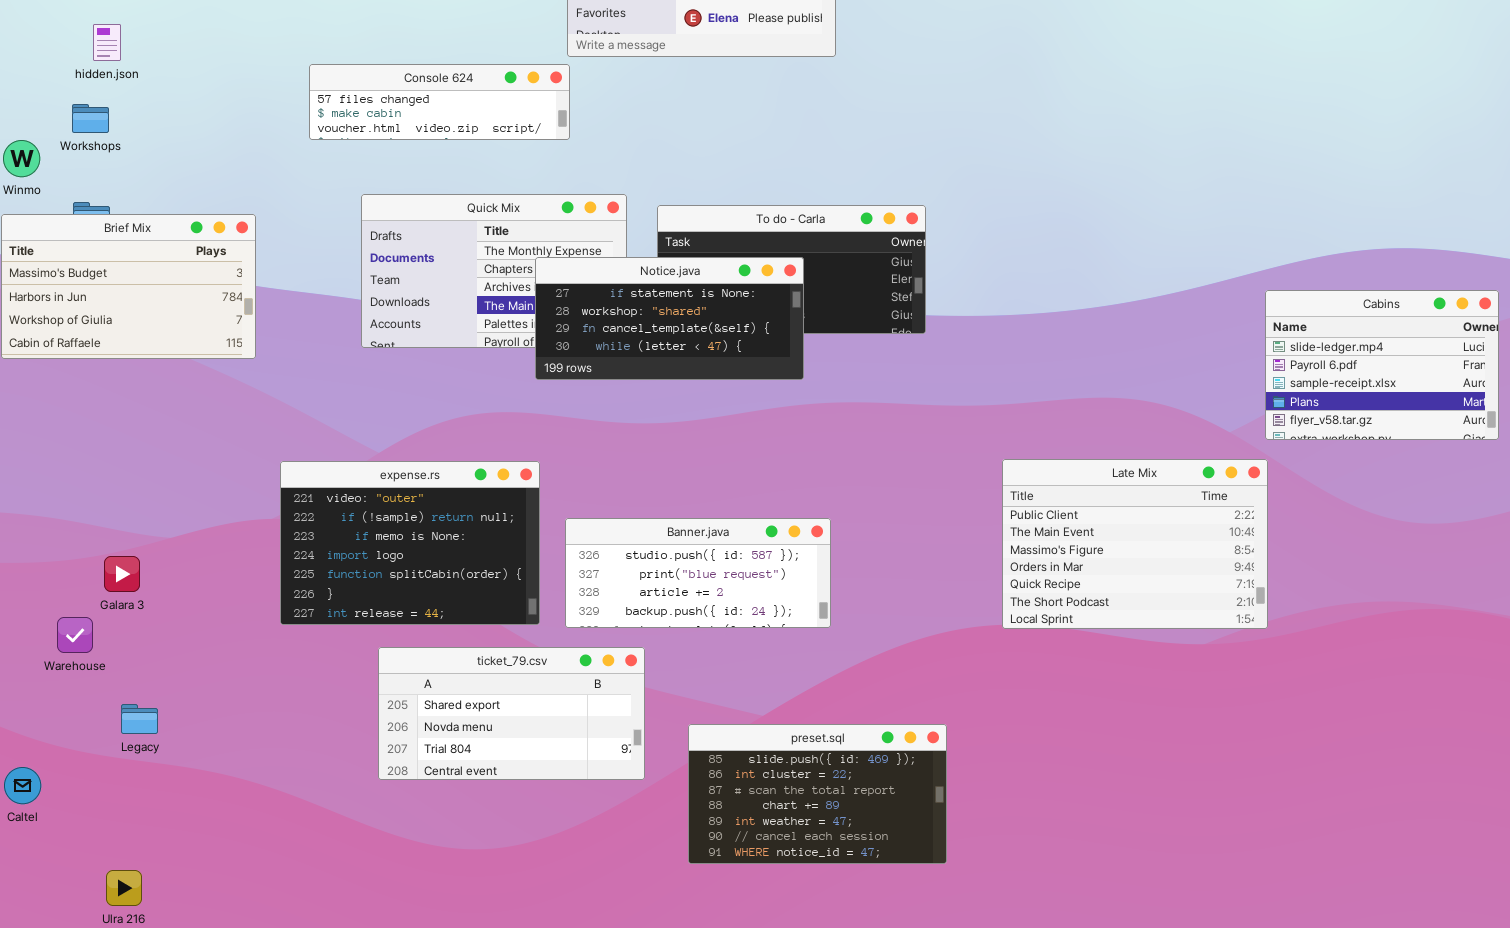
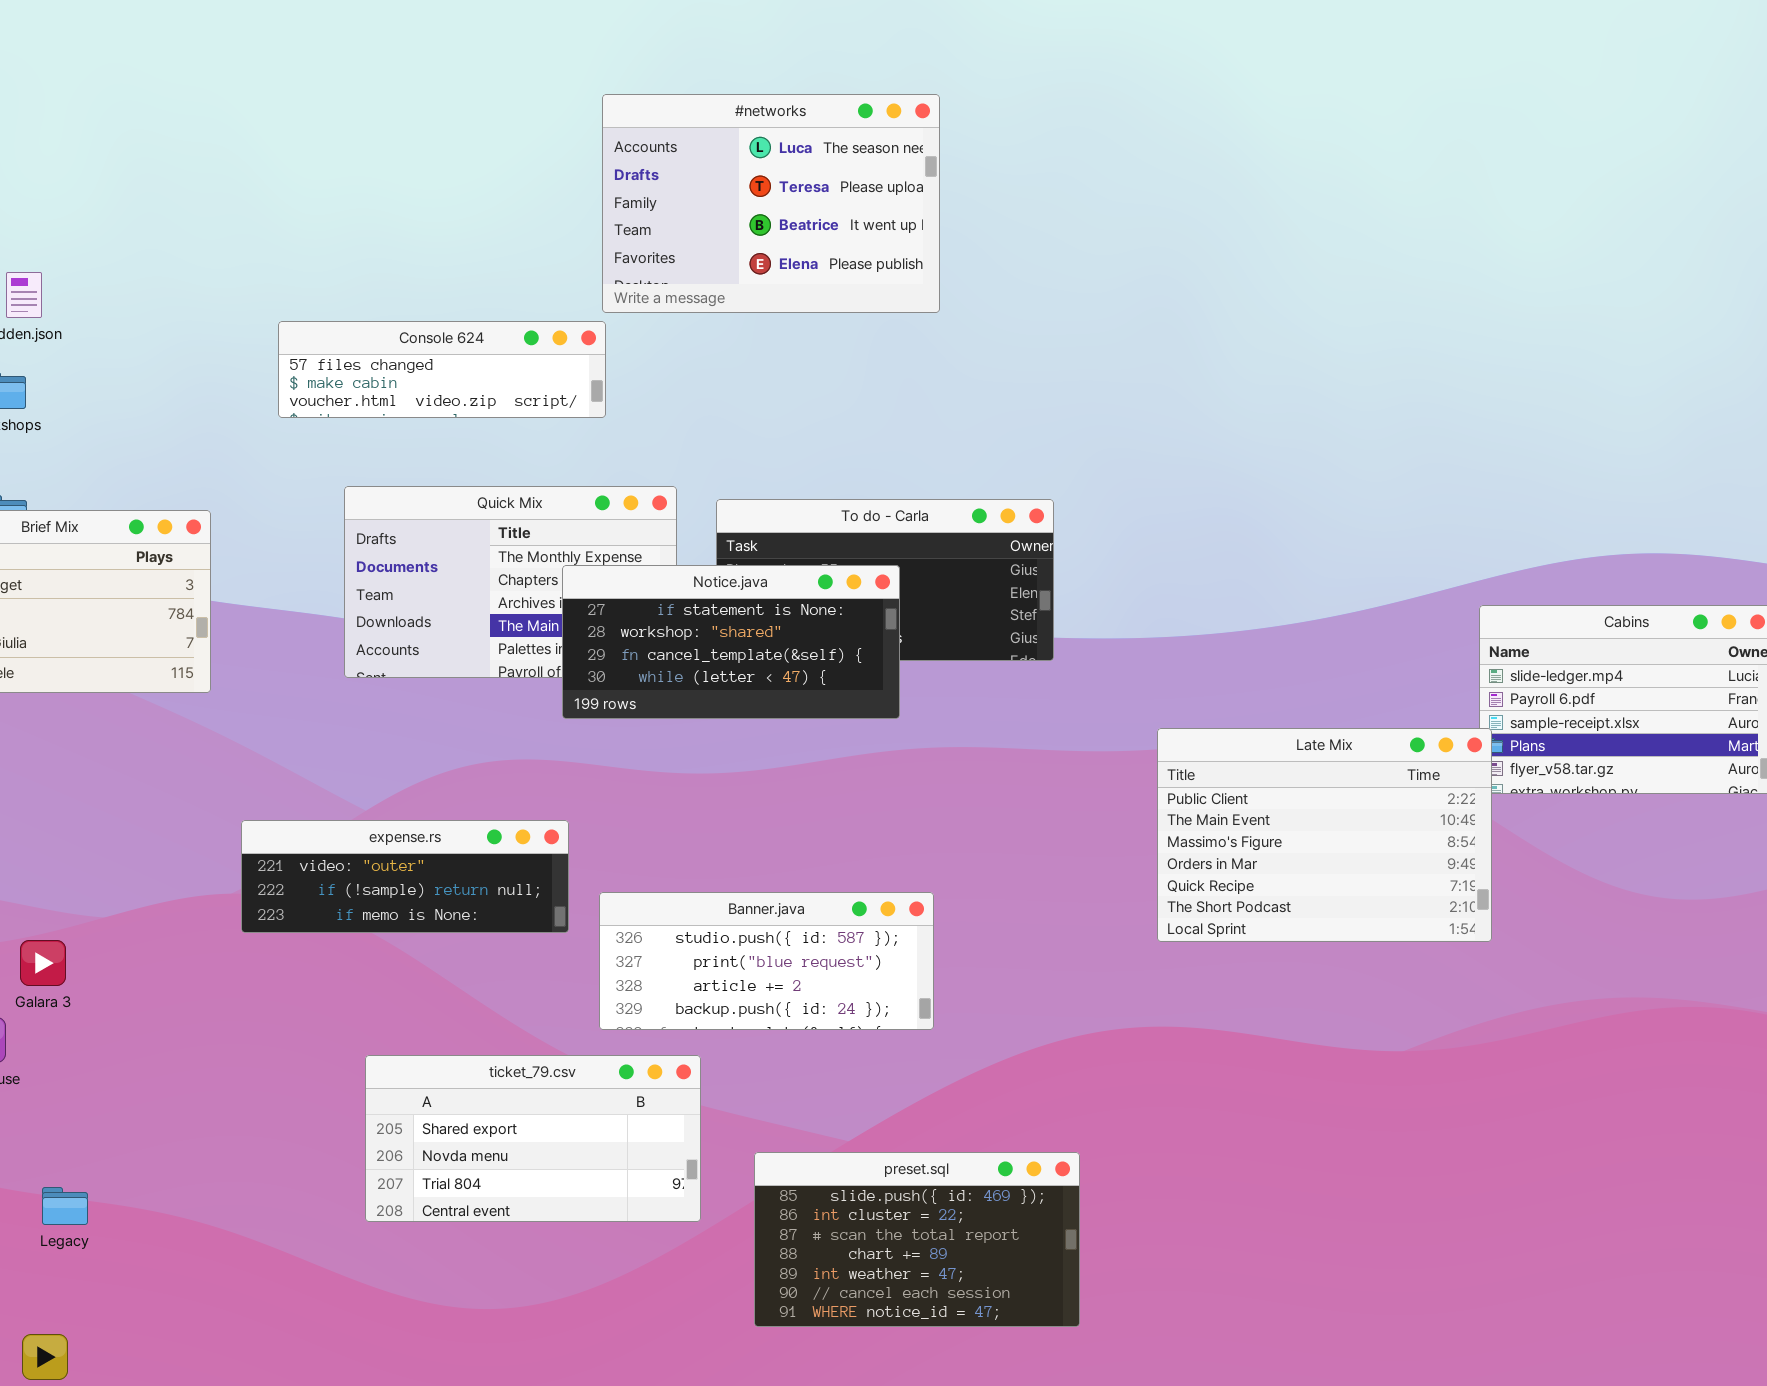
Late Mix: [1002,459,1268,629] -> [1157,728,1492,942], moved
expense.rs: [280,461,540,625] -> [241,820,569,933], resized
Legacy: [121,704,158,734] -> [42,1187,88,1225], moved

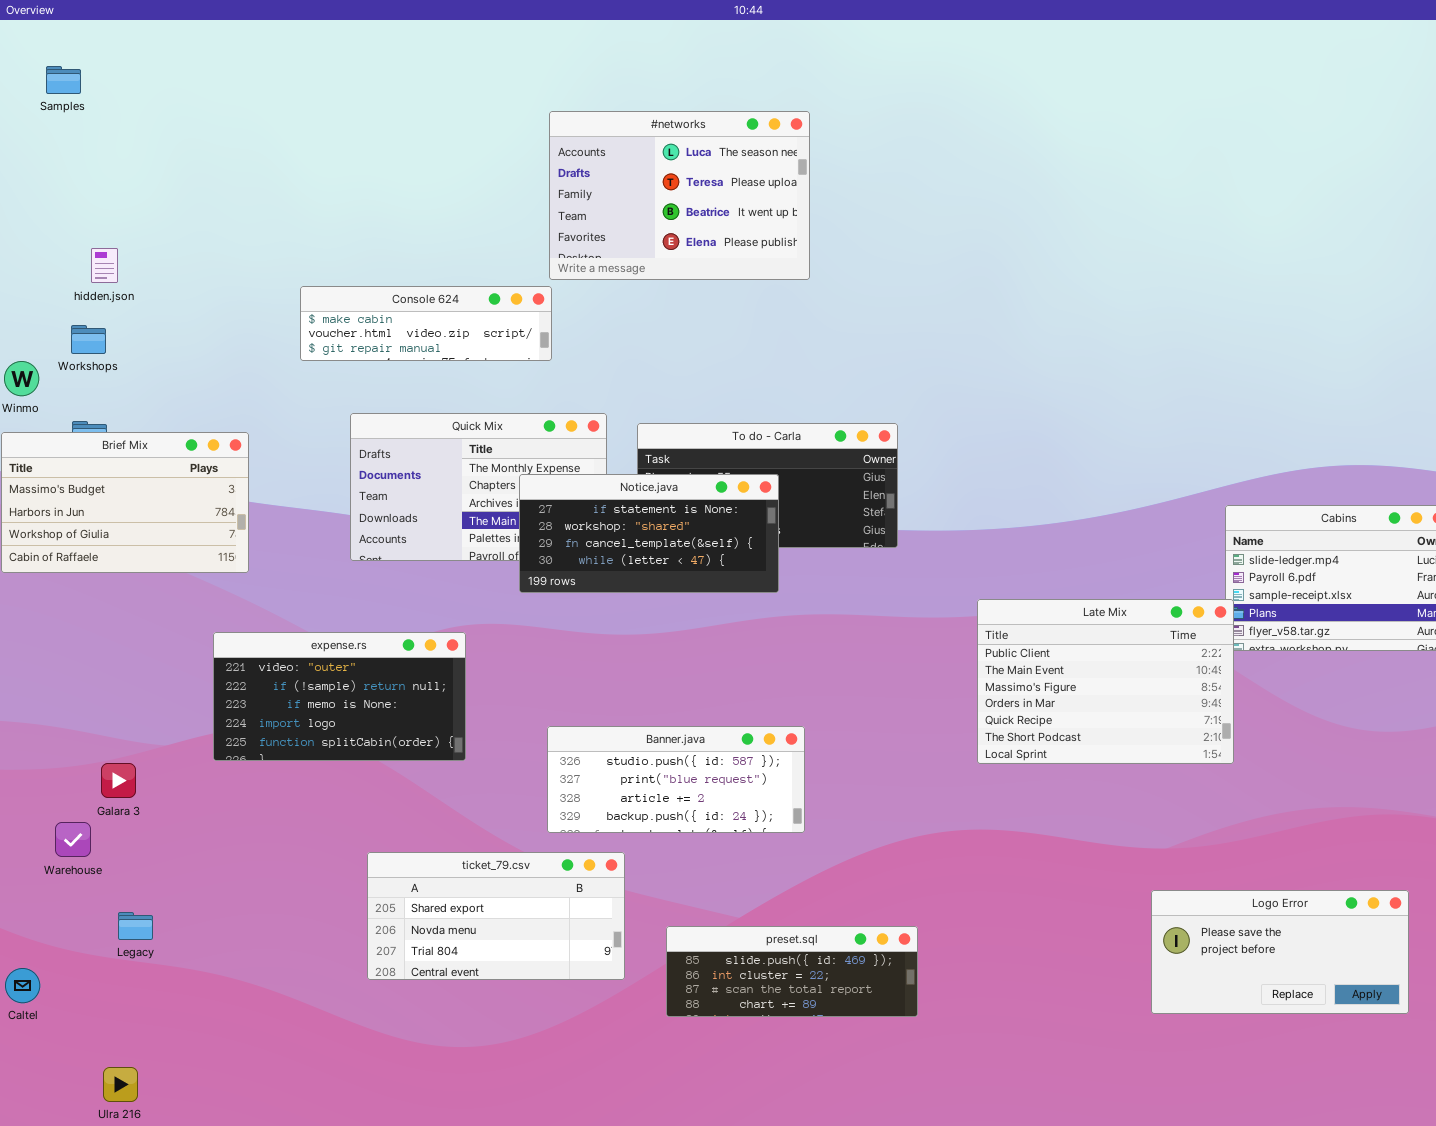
Console 624: [278,321,606,418] -> [300,286,552,361], scrolled down 1 row
expense.rs: [241,820,569,933] -> [213,632,466,761], moved, resized
Logo Error: none -> [1151,890,1409,1014], opened
preset.sql: [754,1152,1080,1327] -> [666,926,918,1017], resized
Legacy: [42,1187,88,1225] -> [118,912,153,940], moved

